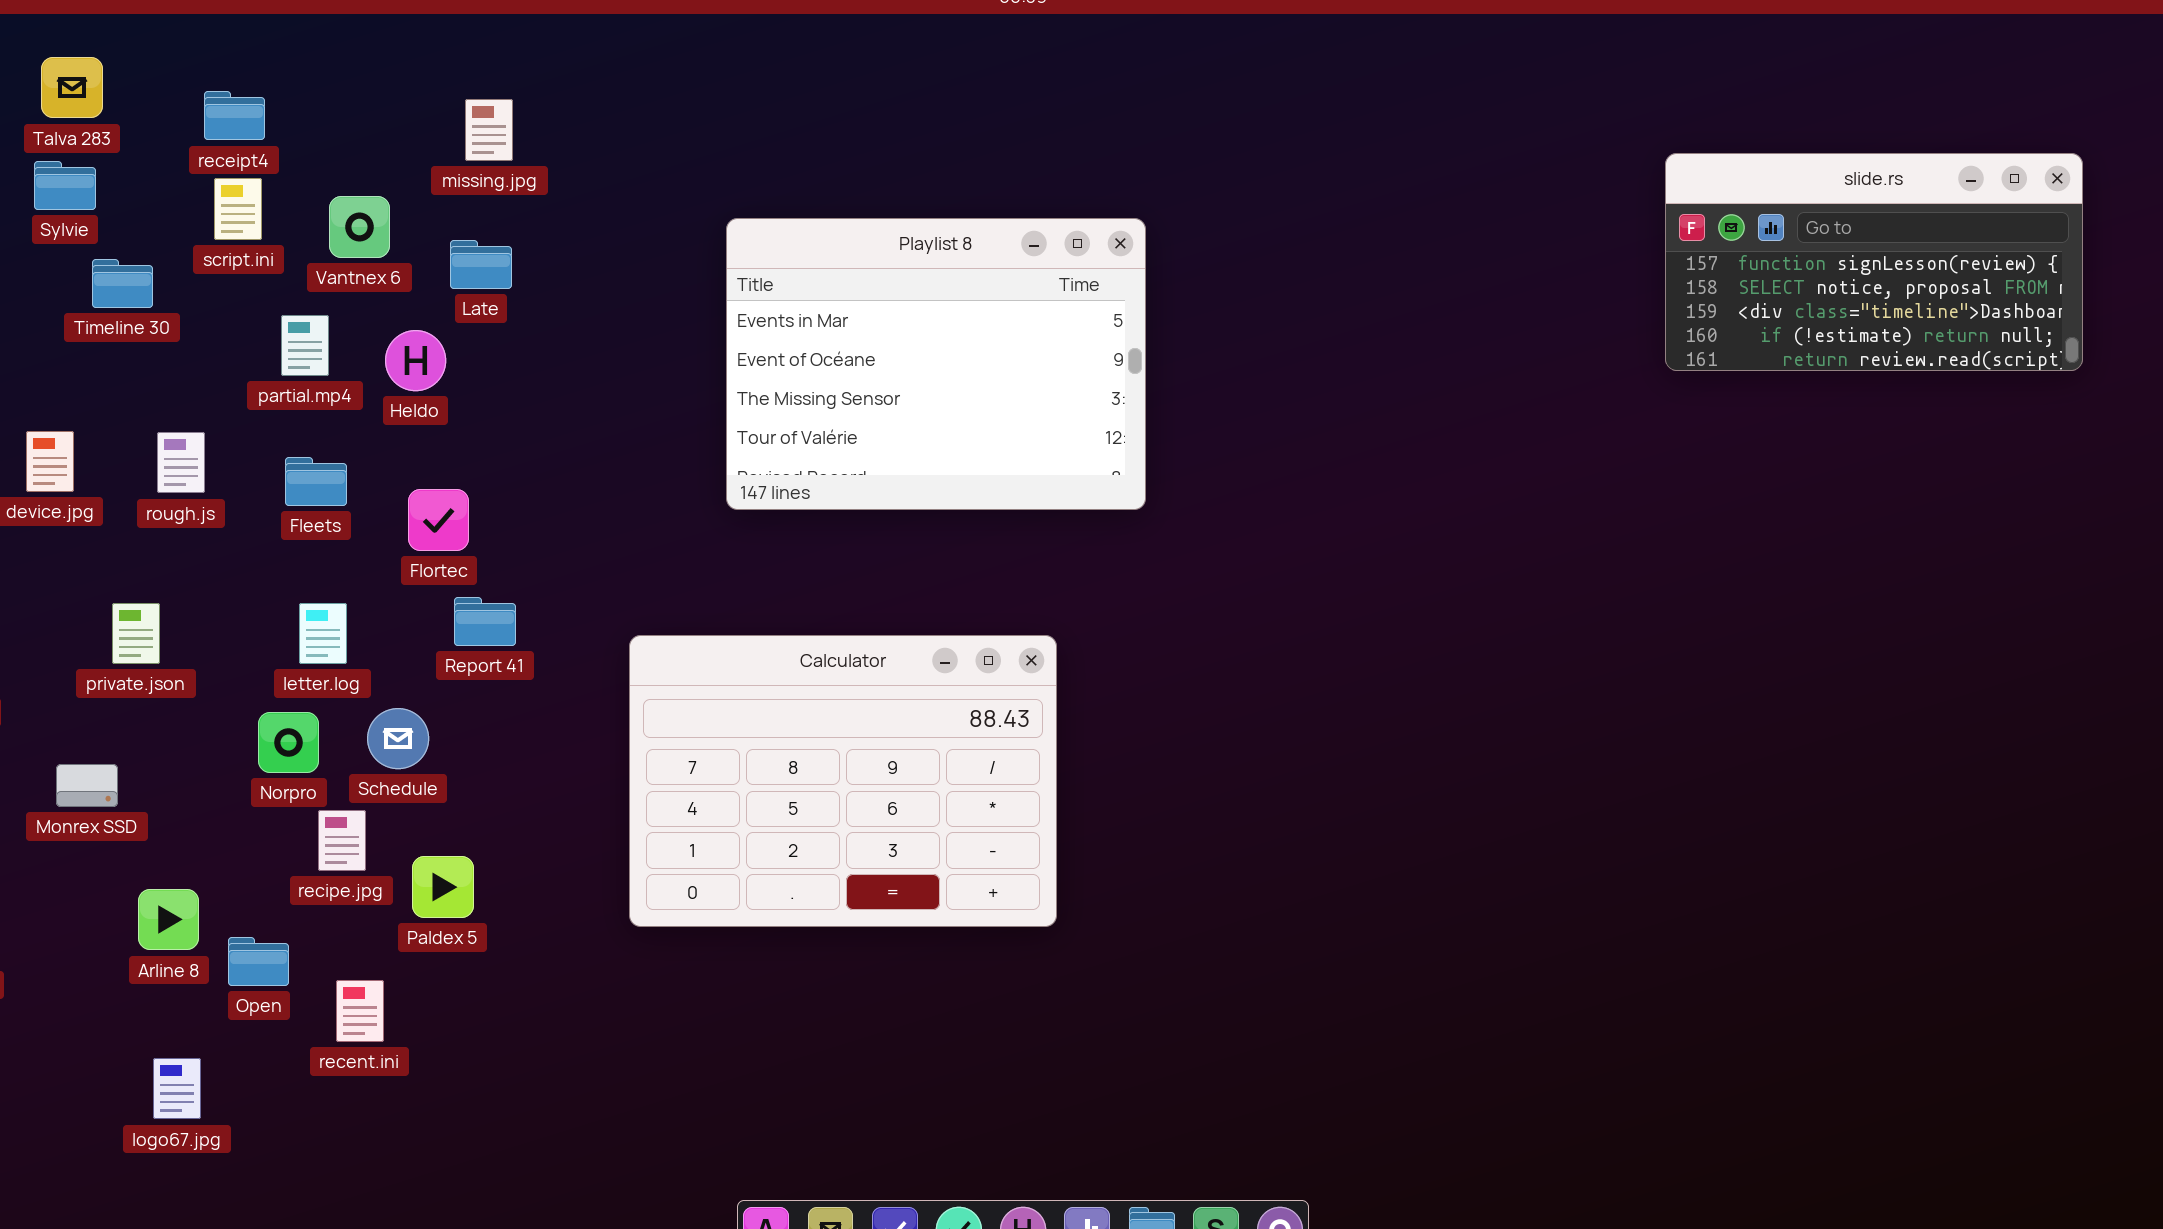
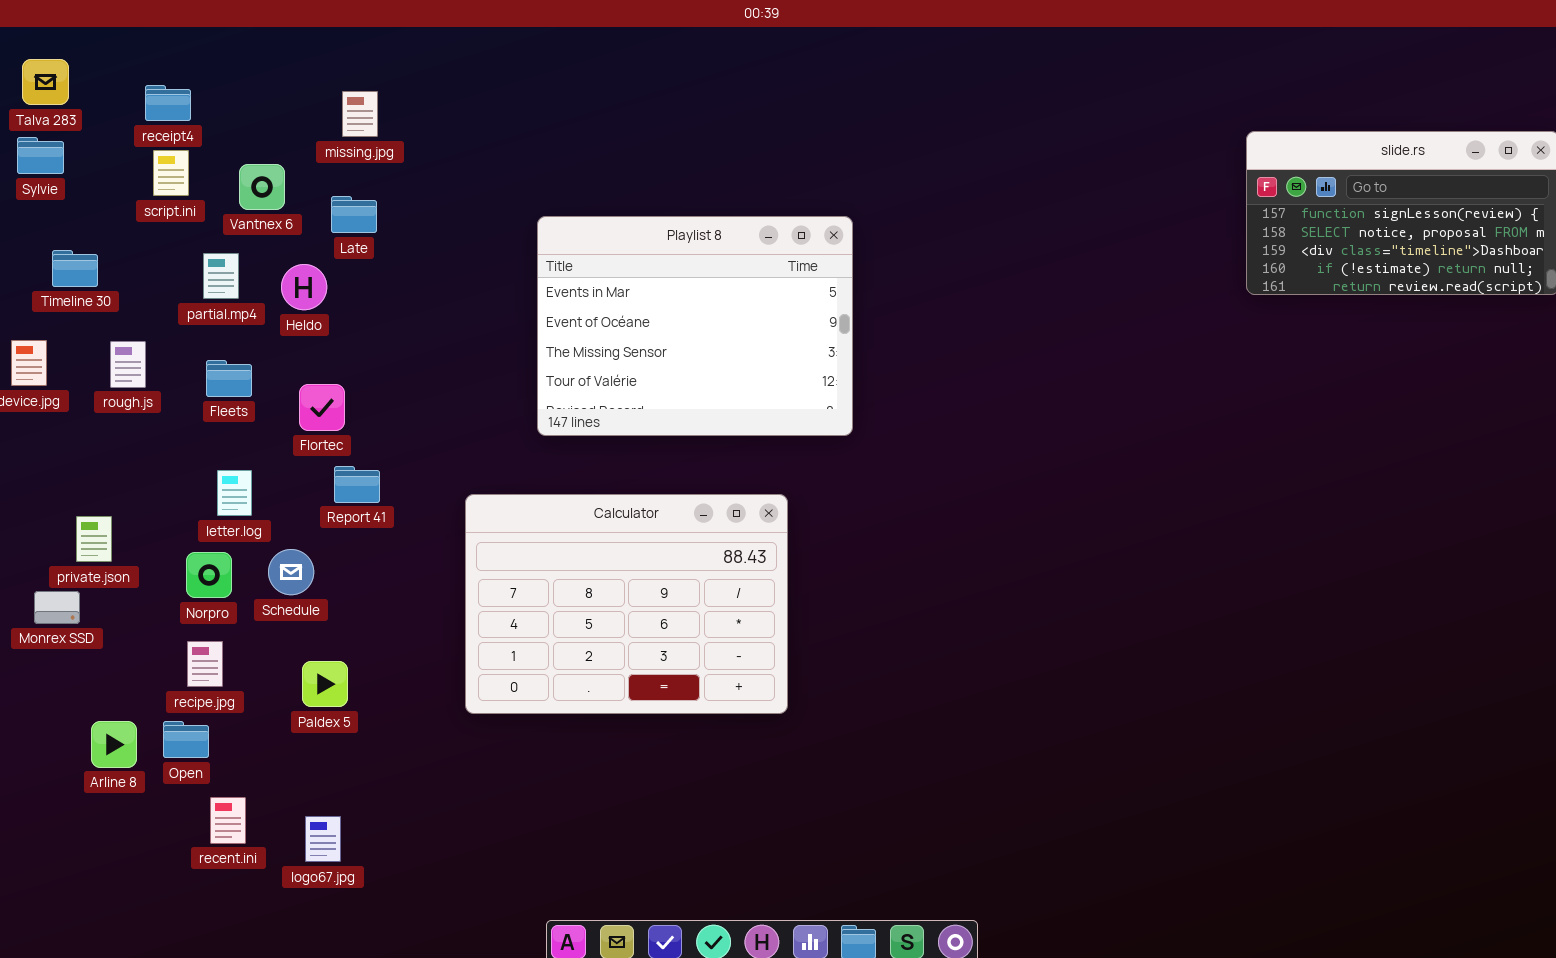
Playlist 8: [726,218,1146,510] -> [537,216,853,436], moved
Timeline 30: [92,259,153,308] -> [52,250,98,287], moved
private.json: [112,603,160,664] -> [76,516,112,562], moved
recipe.jpg: [318,810,366,871] -> [187,641,223,687], moved
Arline 8: [138,889,199,950] -> [91,721,137,768], moved
recent.ini: [336,980,384,1042] -> [210,797,246,844], moved
logo67.jpg: [153,1058,201,1119] -> [305,816,341,862], moved

